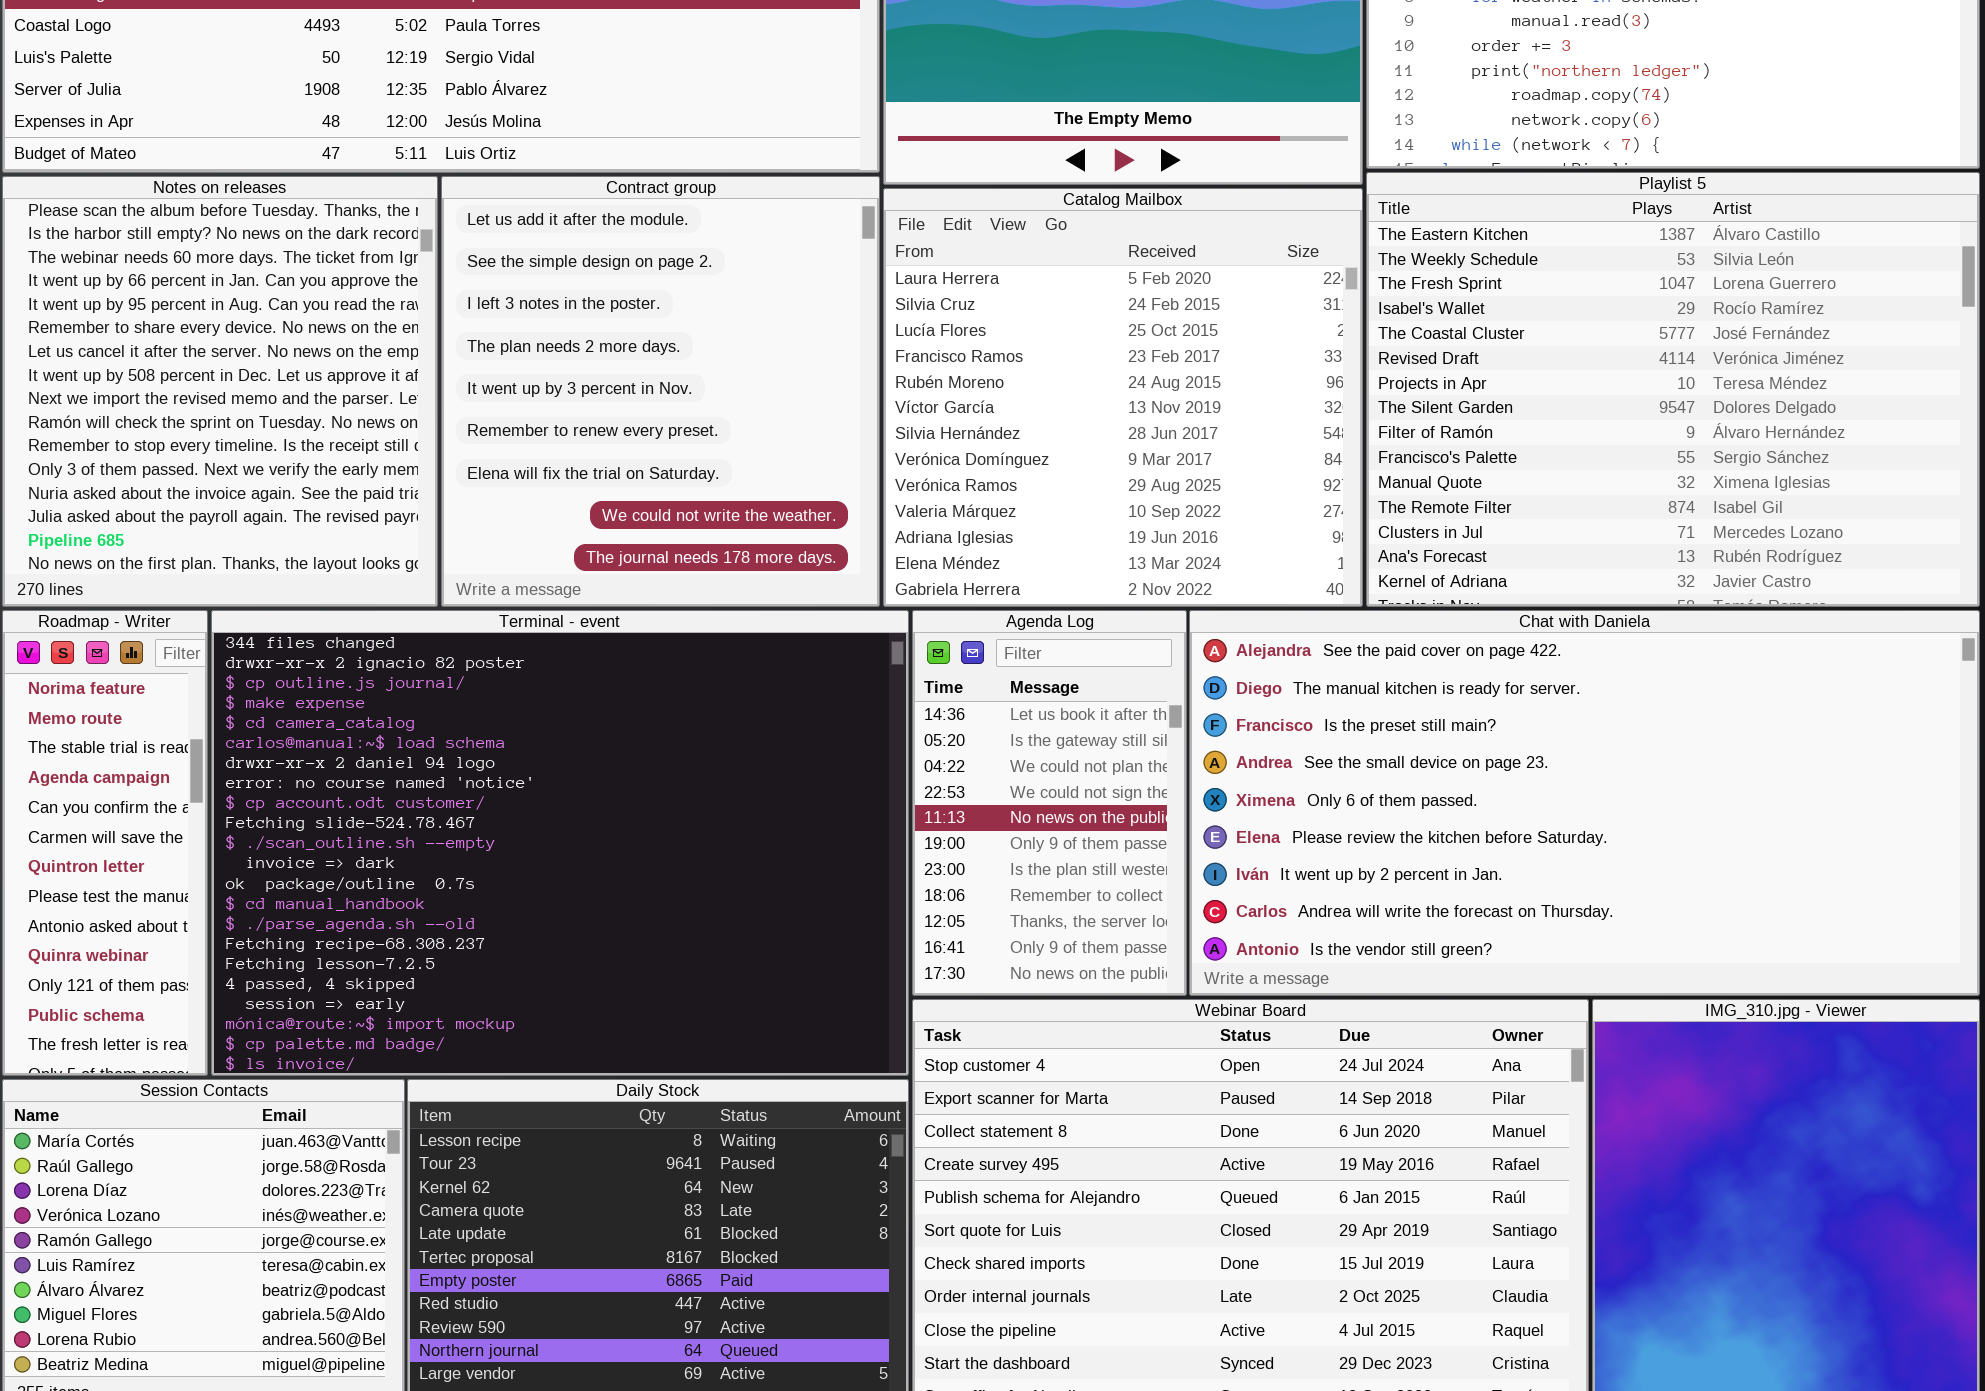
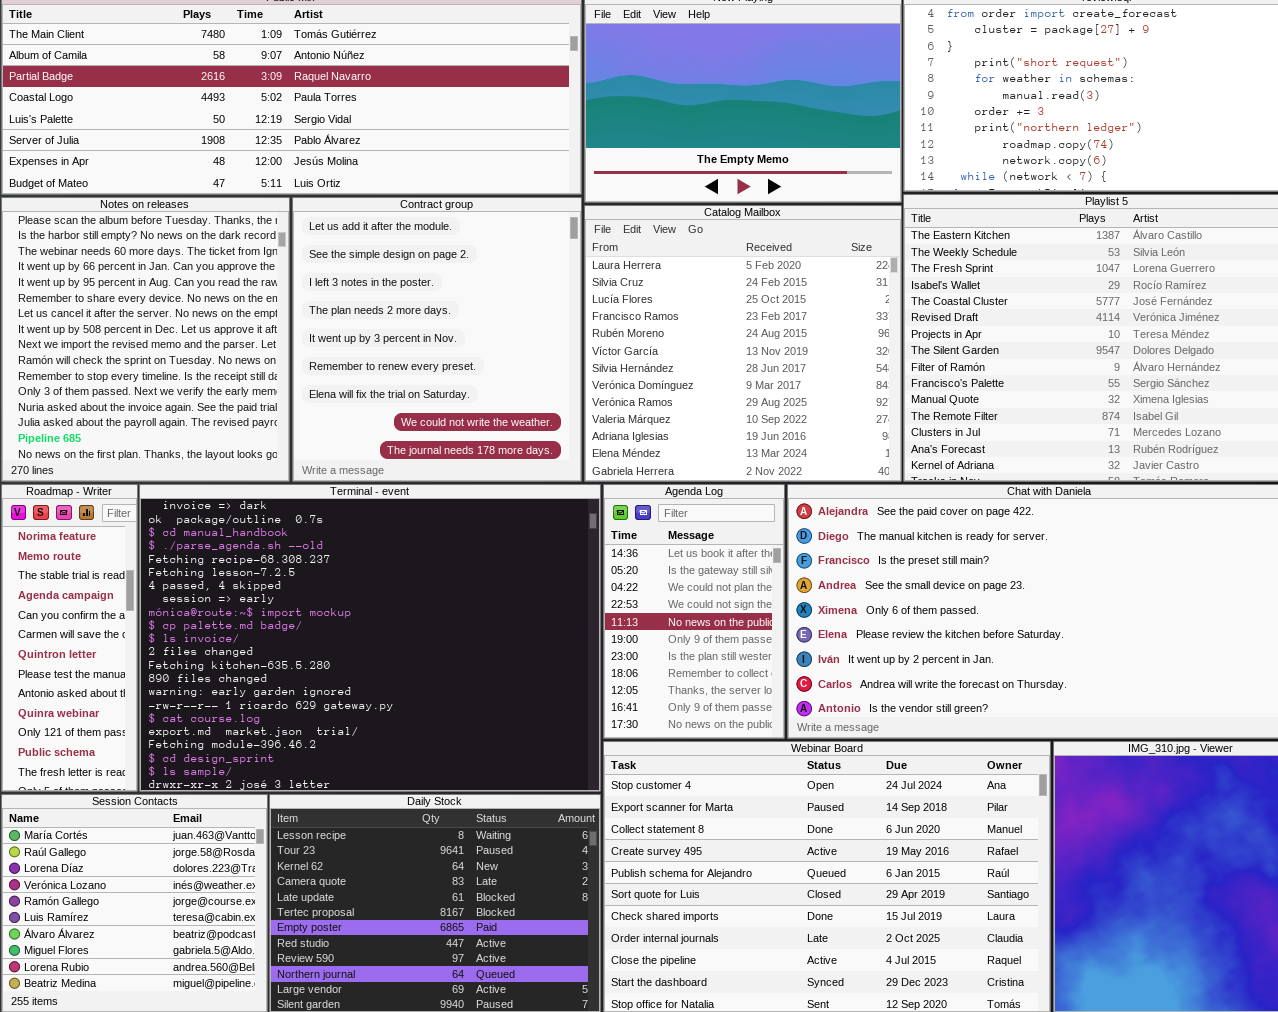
Terminal - event: [211,610,909,1076] -> [139,484,601,792], scrolled down 11 rows

